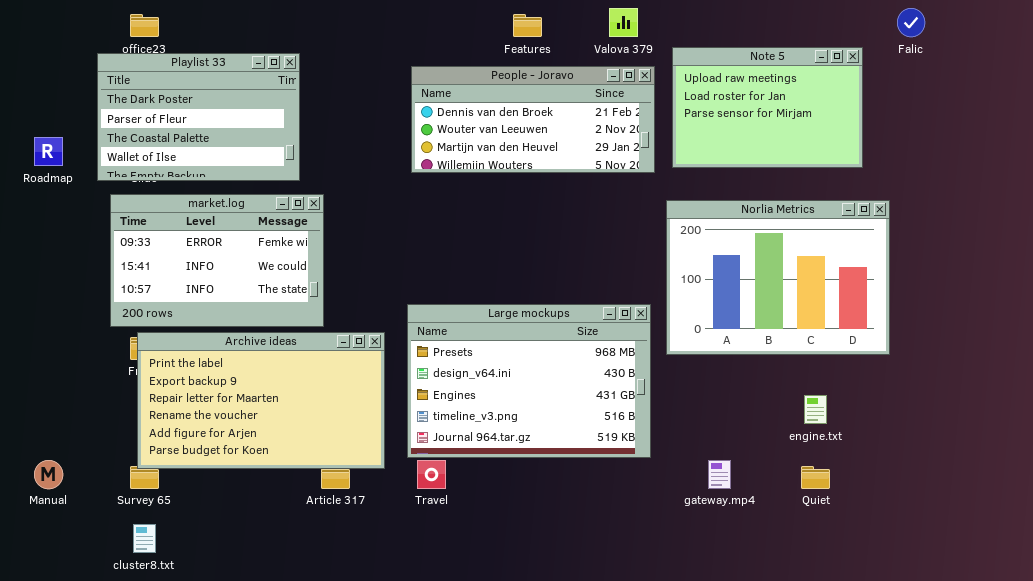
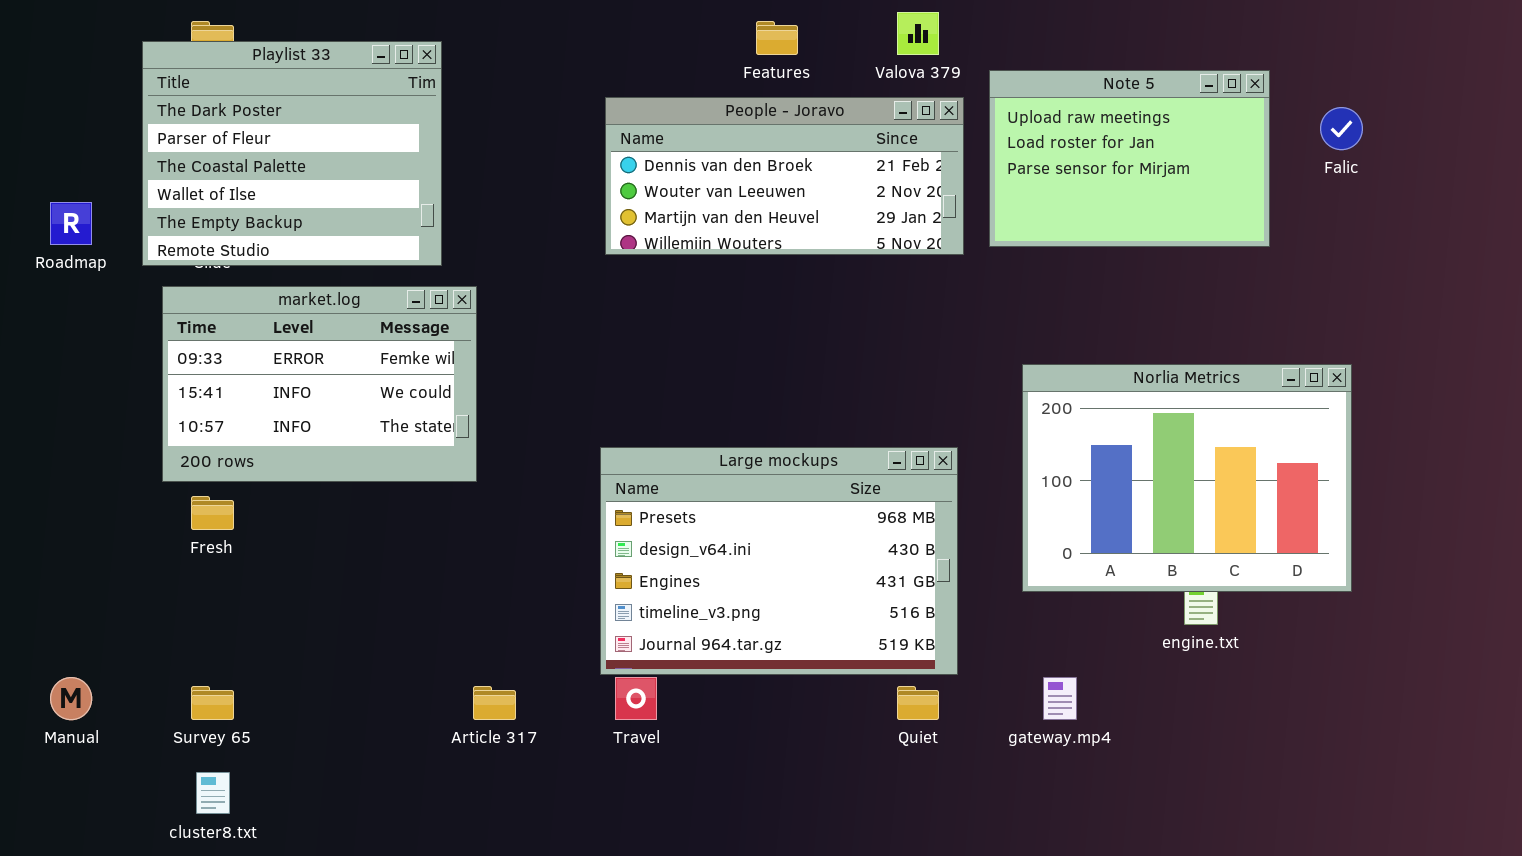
Falic: [897,8,925,37] -> [1320,107,1363,150], moved
Playlist 33: [97,53,300,181] -> [142,41,442,266], resized
Norlia Metrics: [666,200,890,355] -> [1022,364,1352,592], moved
Archive ideas: [137,332,385,469] -> none, closed
Quiet: [801,466,830,489] -> [897,686,939,720], moved

